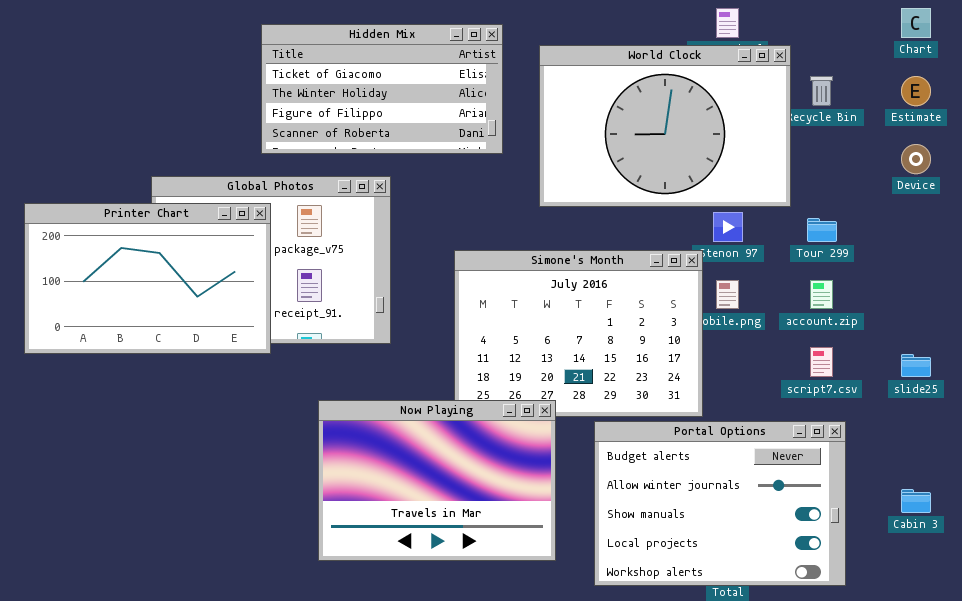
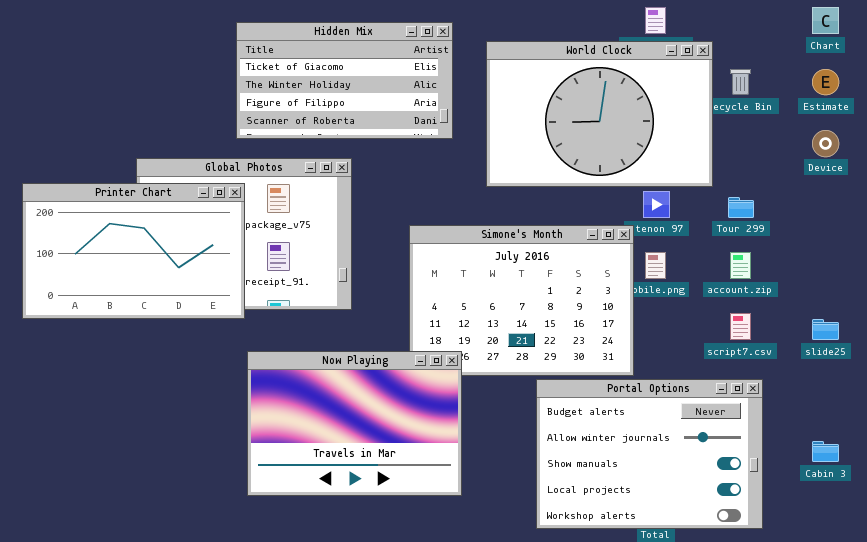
Now Playing: [318,400,556,561] -> [247,351,462,496], moved

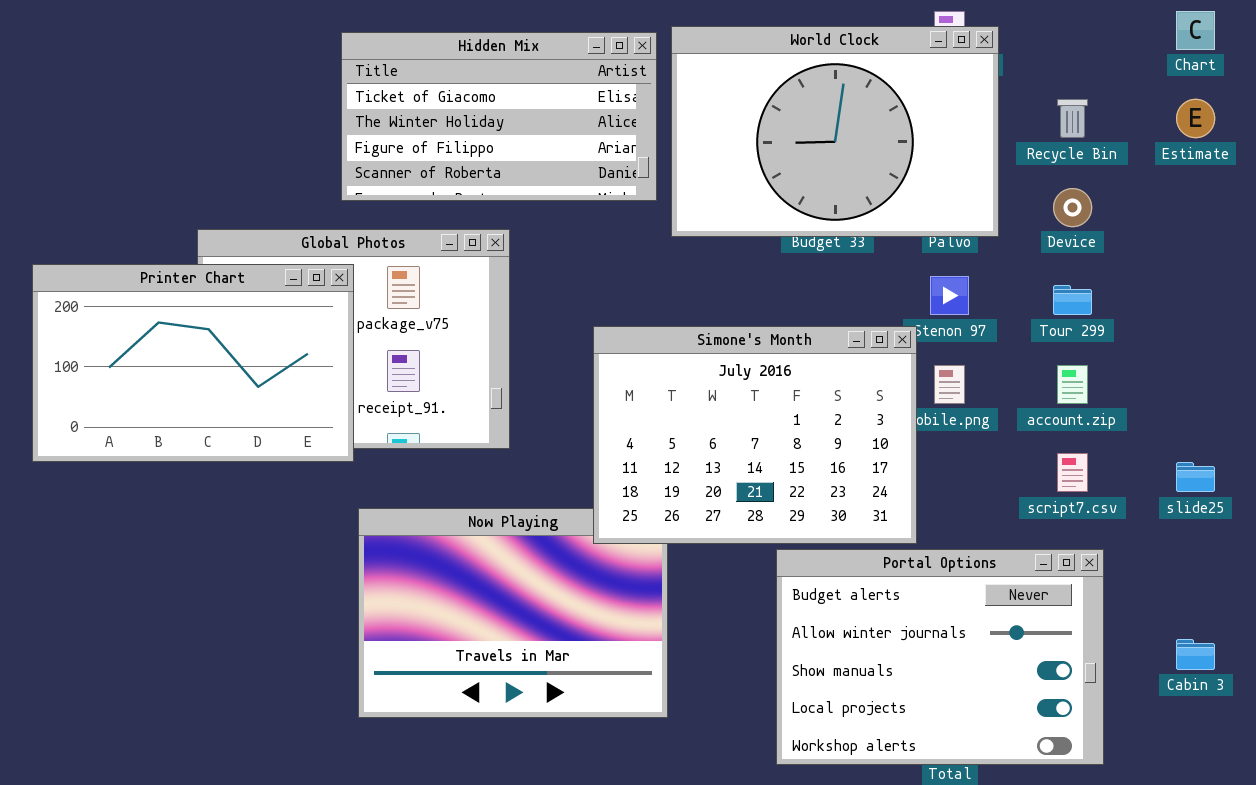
World Clock: [486,41,713,187] -> [671,26,999,237], moved
Device: [812,130,839,157] -> [1053,188,1092,227], moved
Simone's Month: [409,225,634,376] -> [593,326,917,544], raised

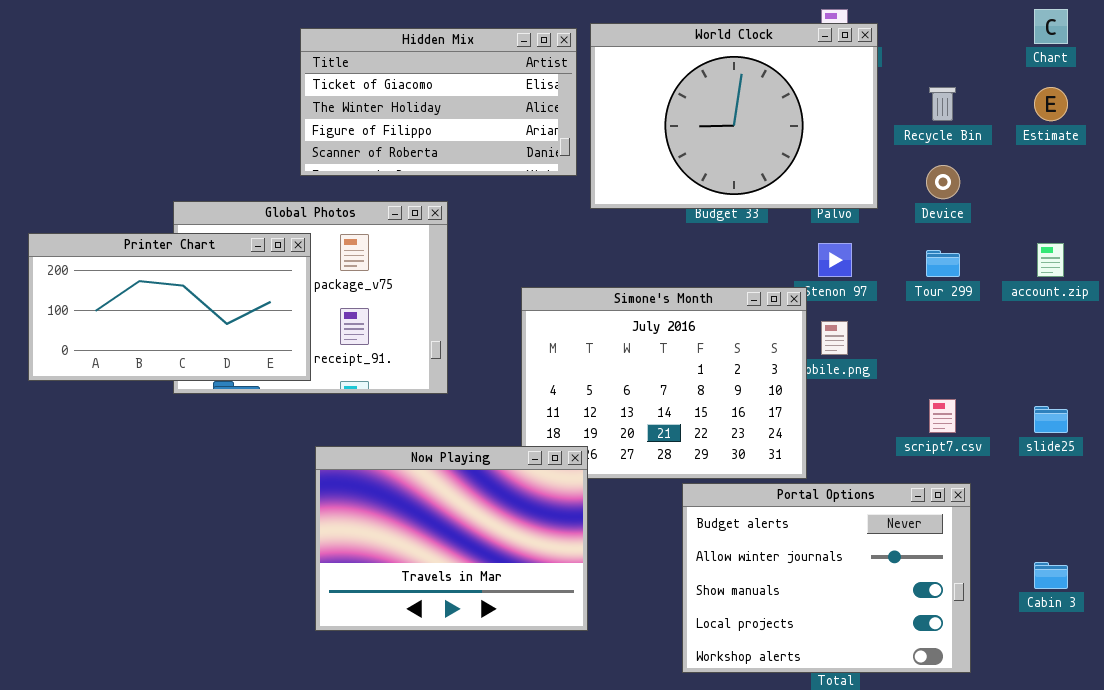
Printer Chart: [32,264,354,462] -> [28,233,311,381], resized
account.zip: [1057,365,1088,404] -> [1037,243,1064,277], moved
Now Playing: [358,508,668,718] -> [315,446,588,631], raised

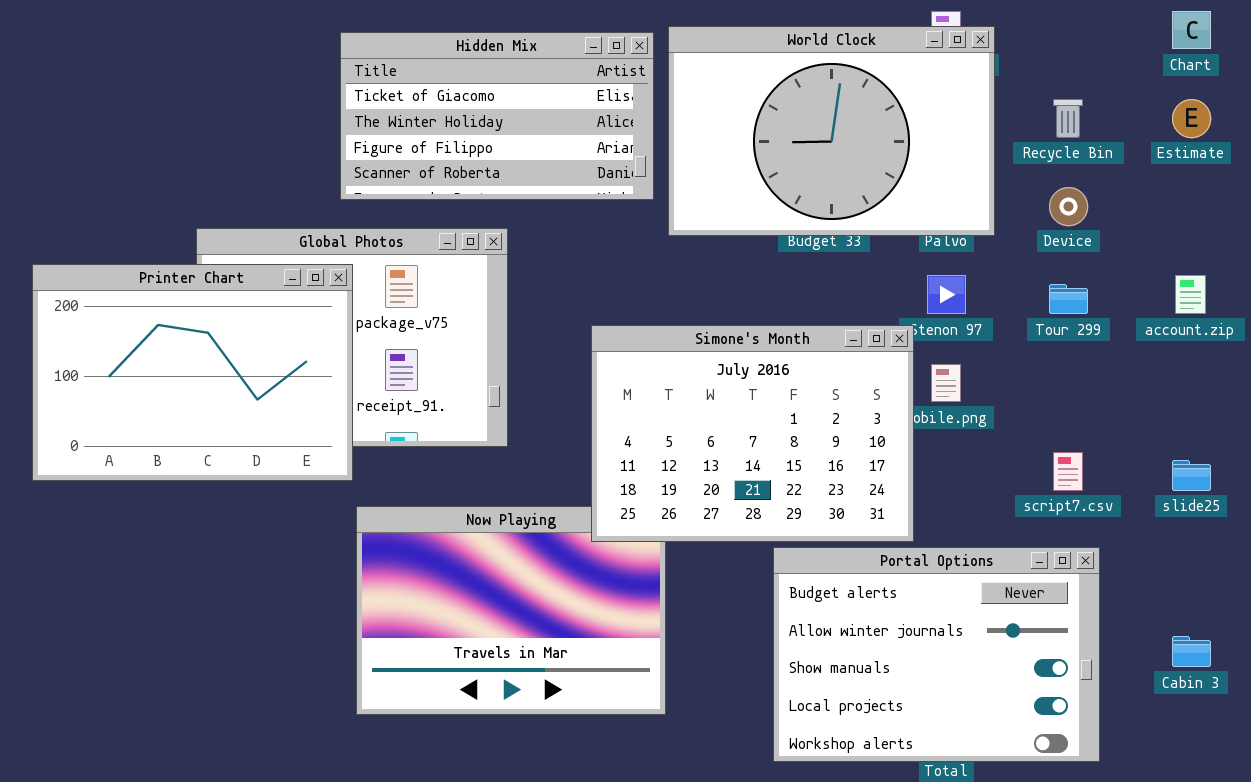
Printer Chart: [28,233,311,381] -> [32,264,353,481], resized
Simone's Month: [521,287,807,479] -> [591,325,914,542], raised

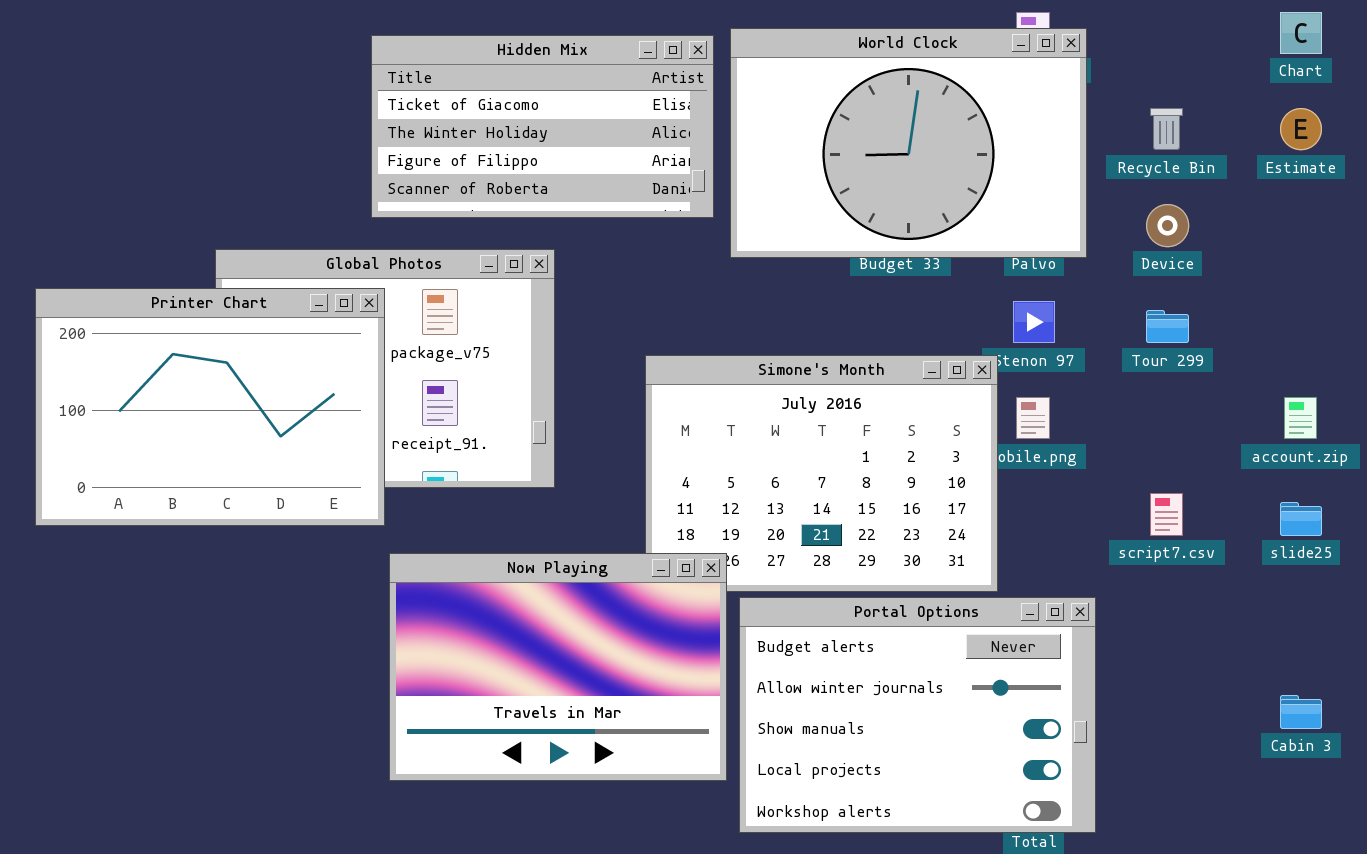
account.zip: [1175,275,1206,314] -> [1284,397,1317,439], moved
Now Playing: [356,506,666,715] -> [389,553,727,781], raised
Portal Options: [773,547,1100,762] -> [739,597,1096,833], moved

